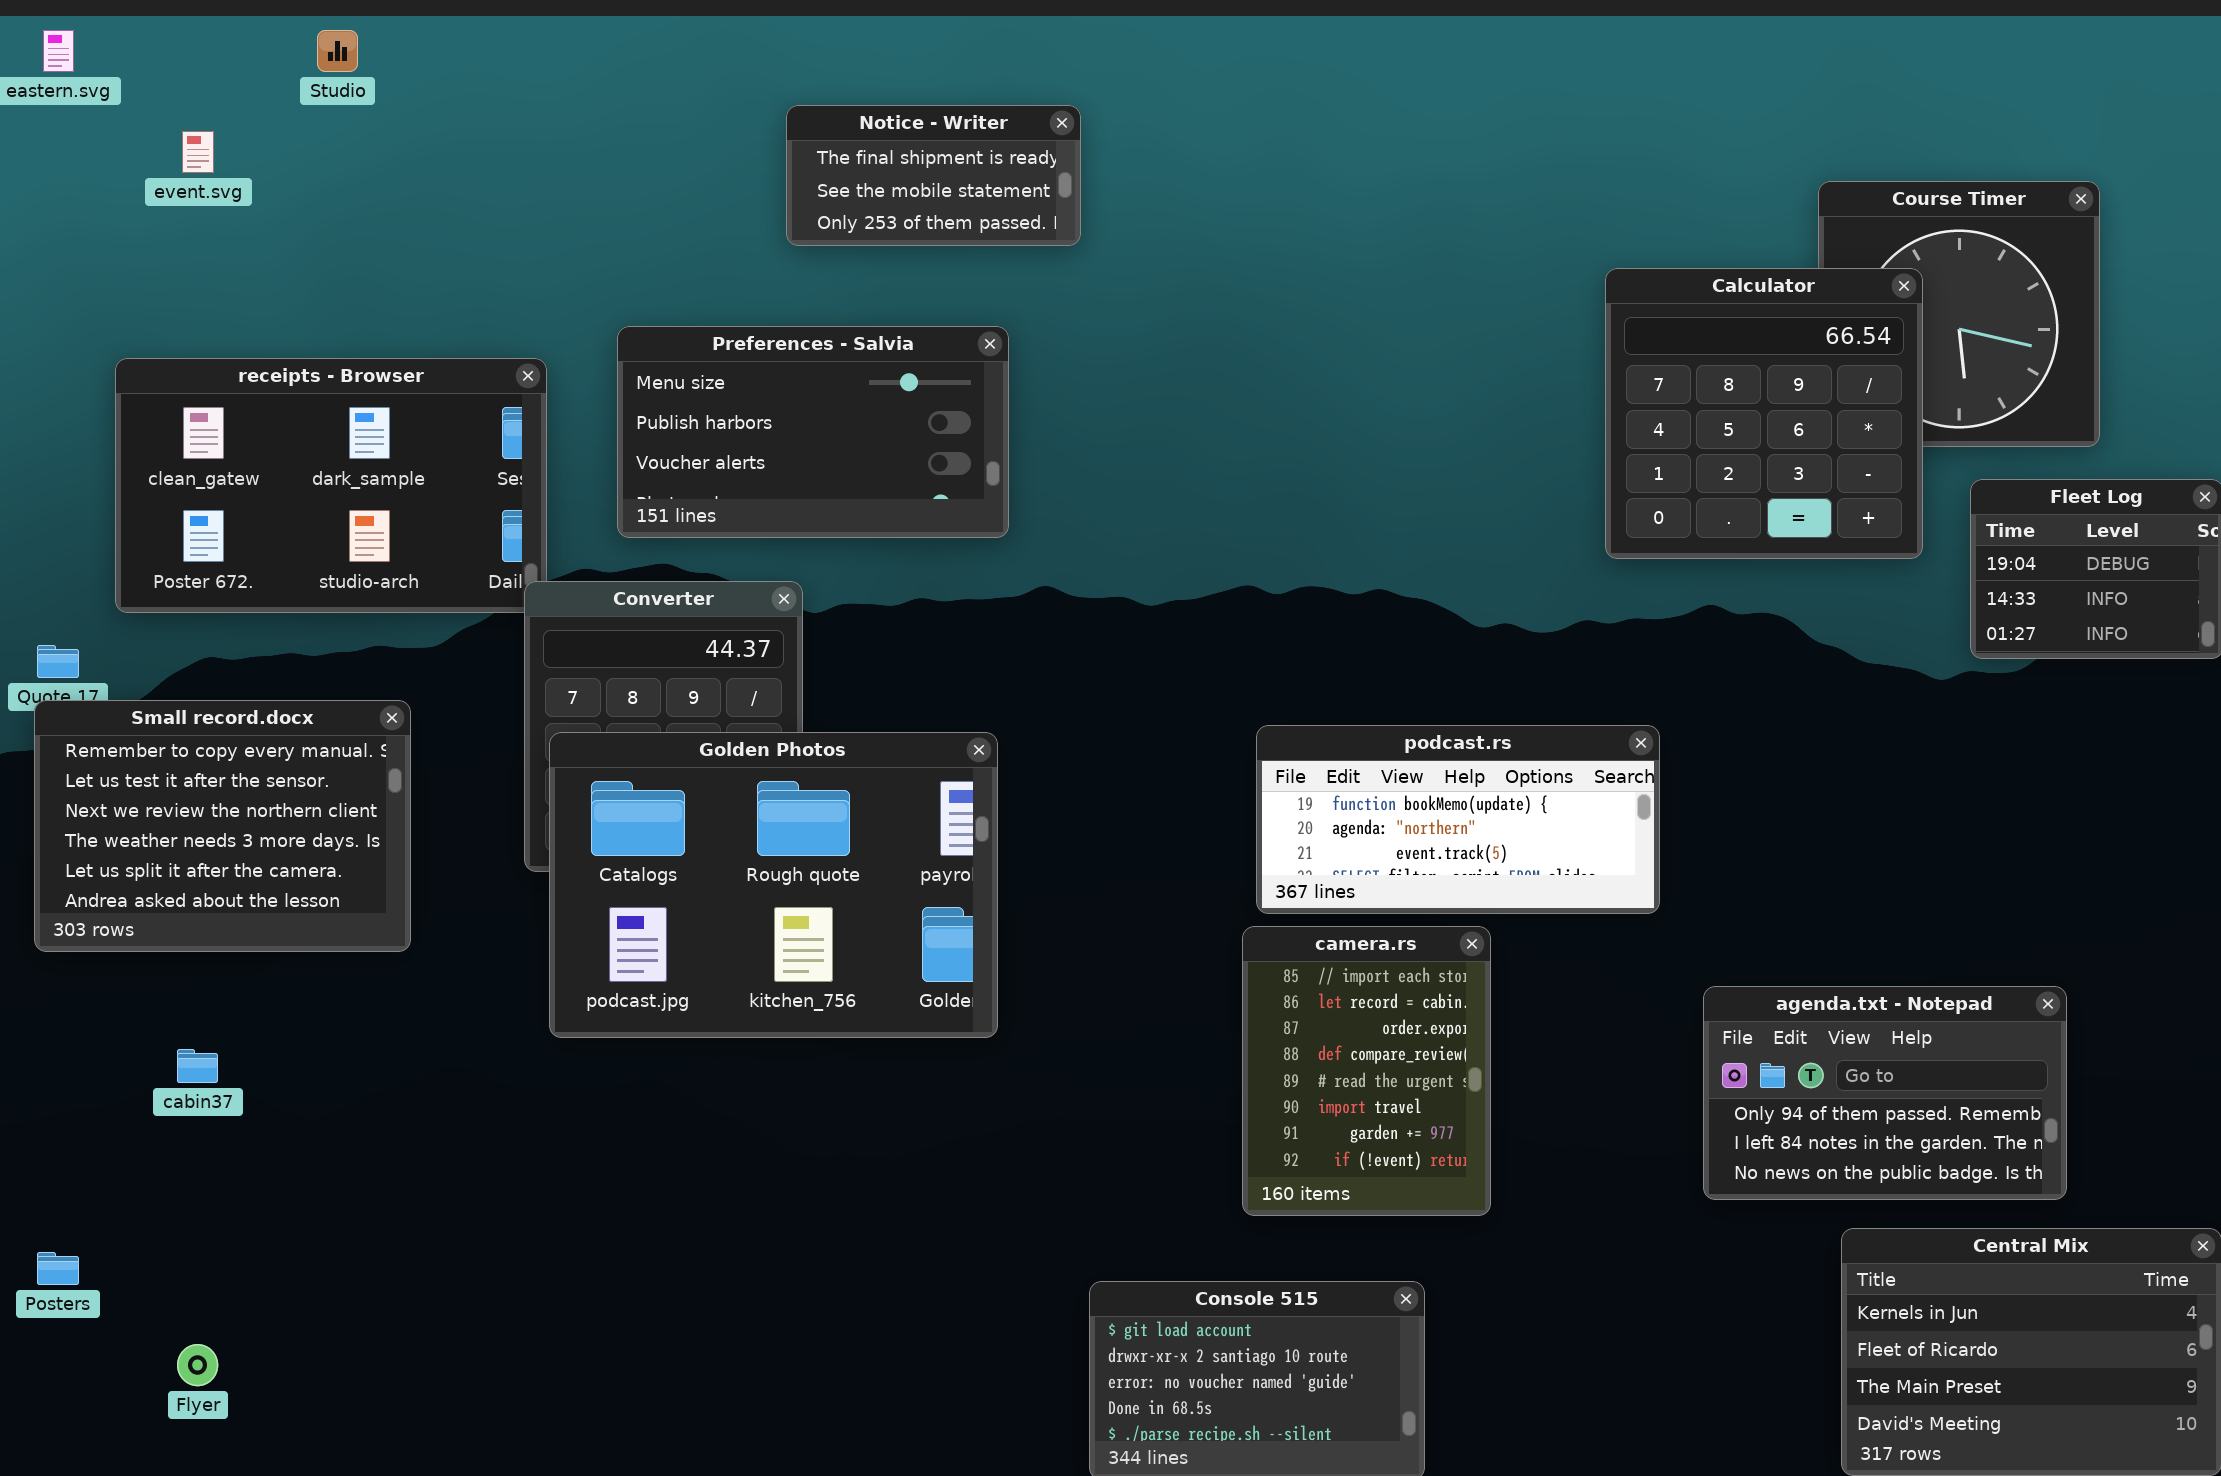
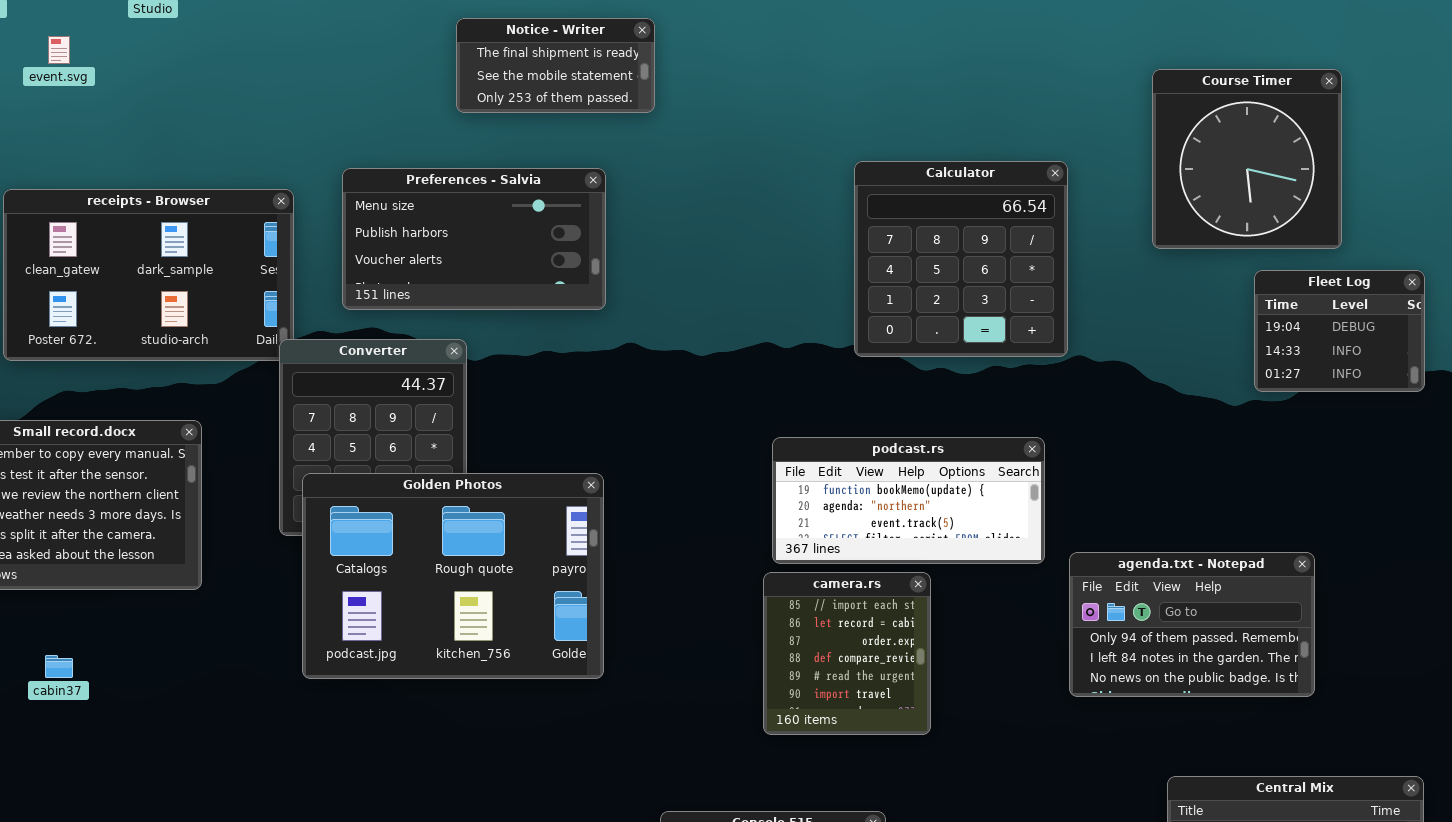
Calculator: [1605,268,1923,559] -> [854,161,1068,357], moved
Golden Photos: [549,732,998,1038] -> [302,473,604,679], moved
camera.rs: [1242,926,1491,1216] -> [763,572,931,735], resized
agenda.txt - Notepad: [1703,986,2067,1200] -> [1069,552,1315,697], moved

